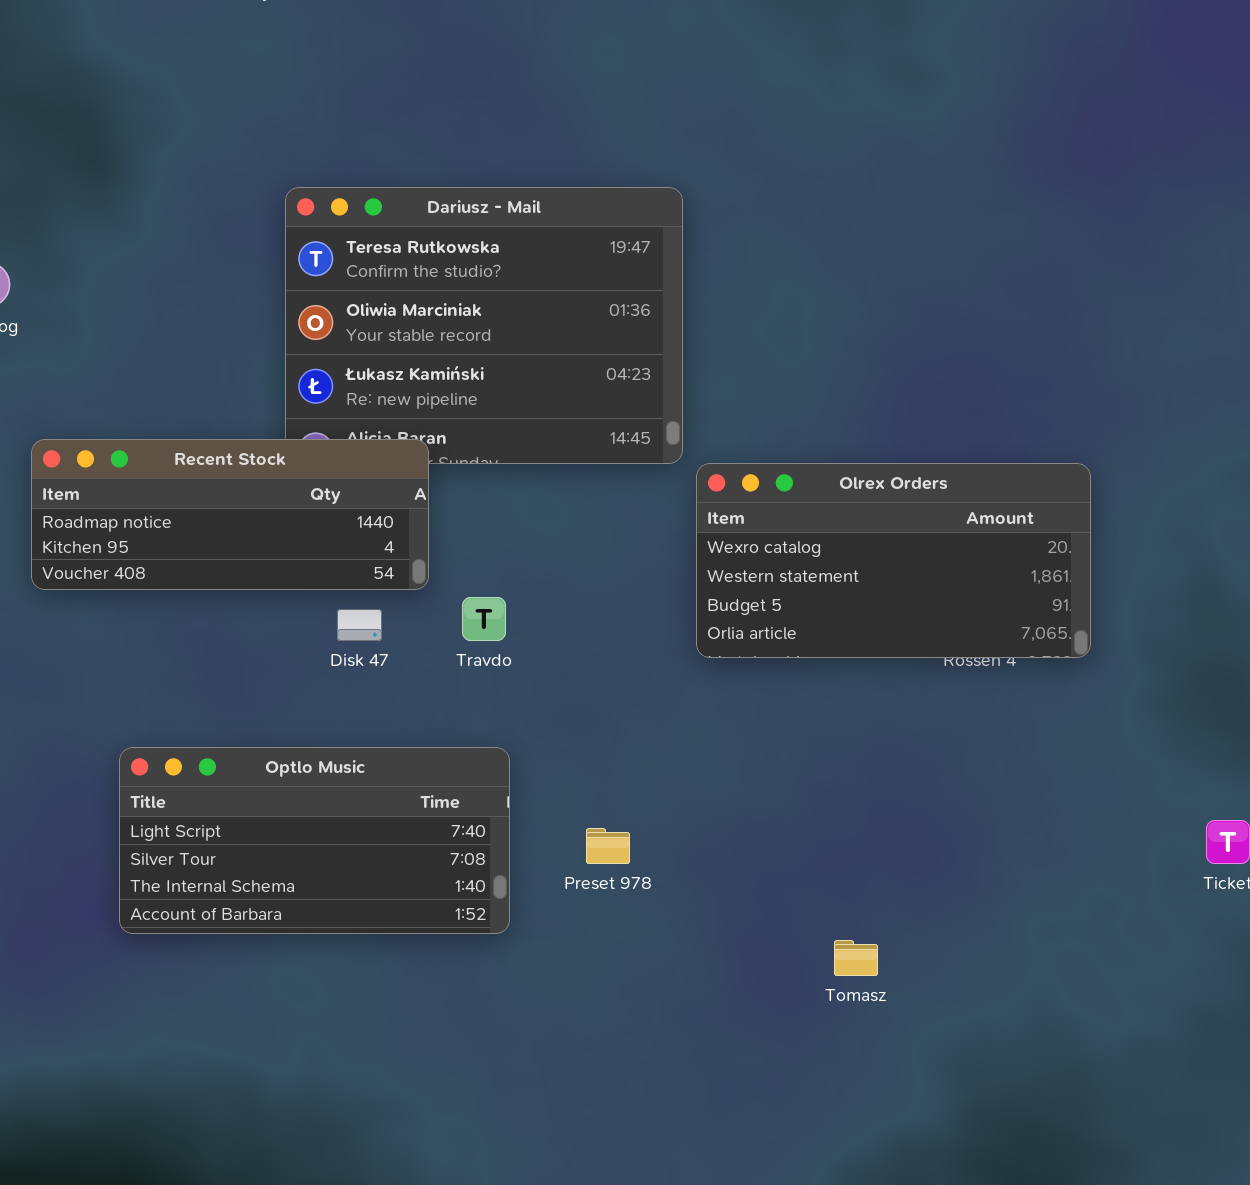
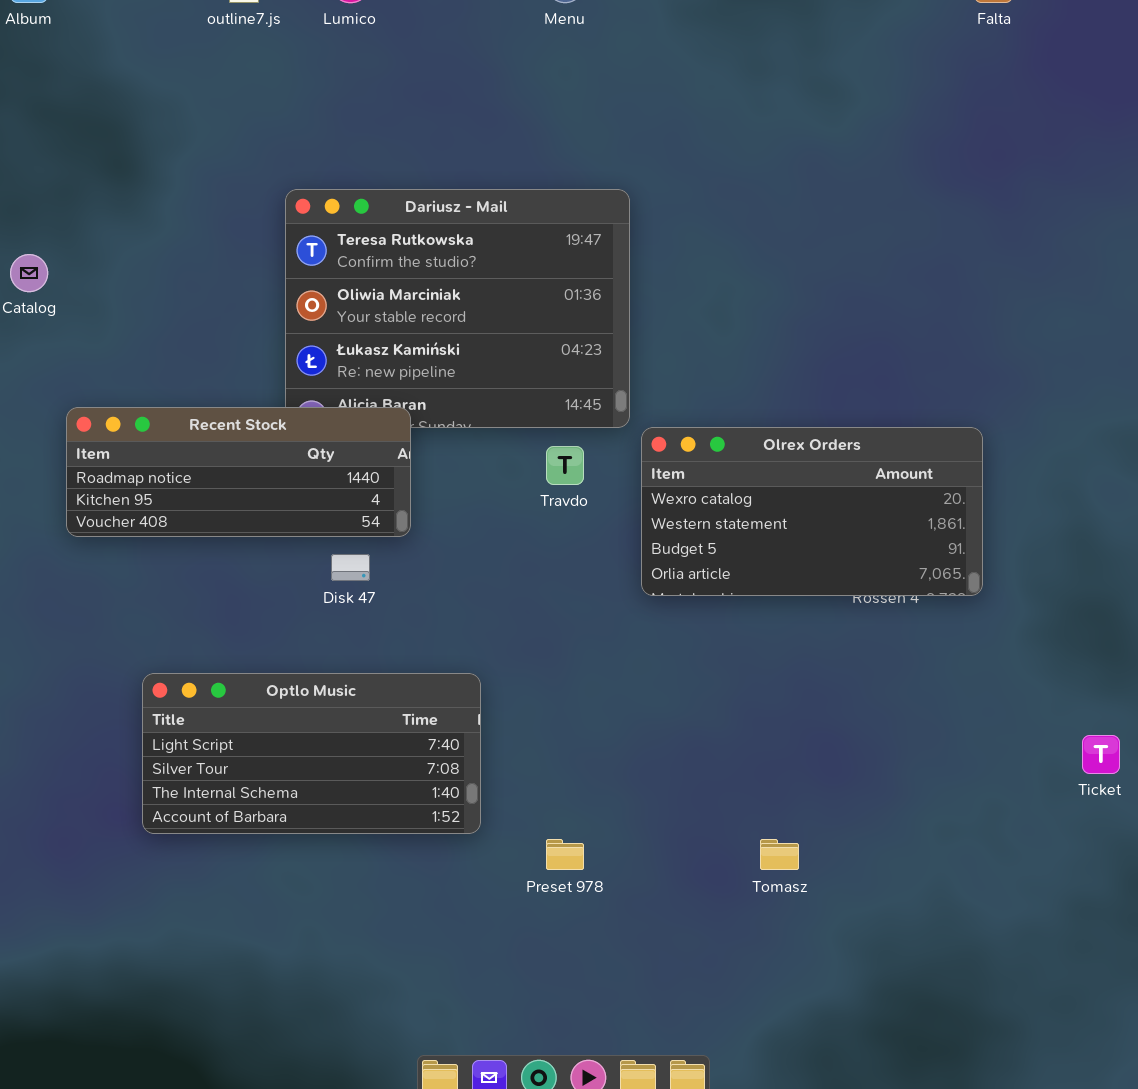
Travdo: [462,597,506,641] -> [546,446,584,485], moved
Preset 978: [586,828,630,864] -> [546,839,584,870], moved

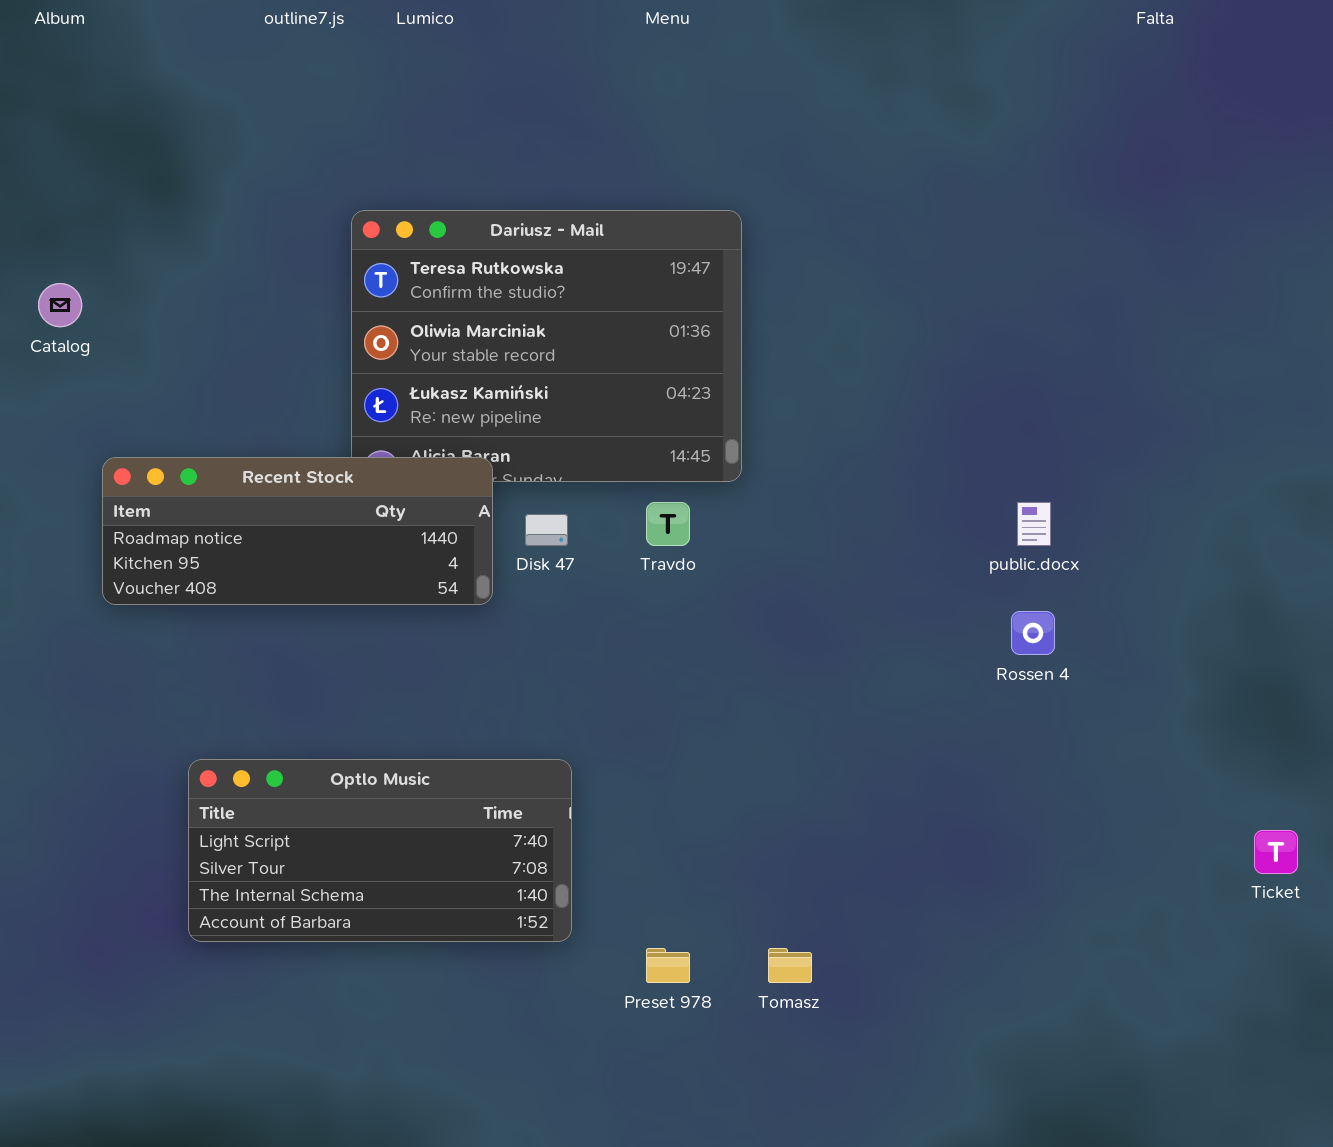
Olrex Orders: [641,427,983,596] -> none, closed
Disk 47: [331,554,370,581] -> [525,514,568,546], moved
Tomasz: [760,839,799,870] -> [768,948,812,983], moved

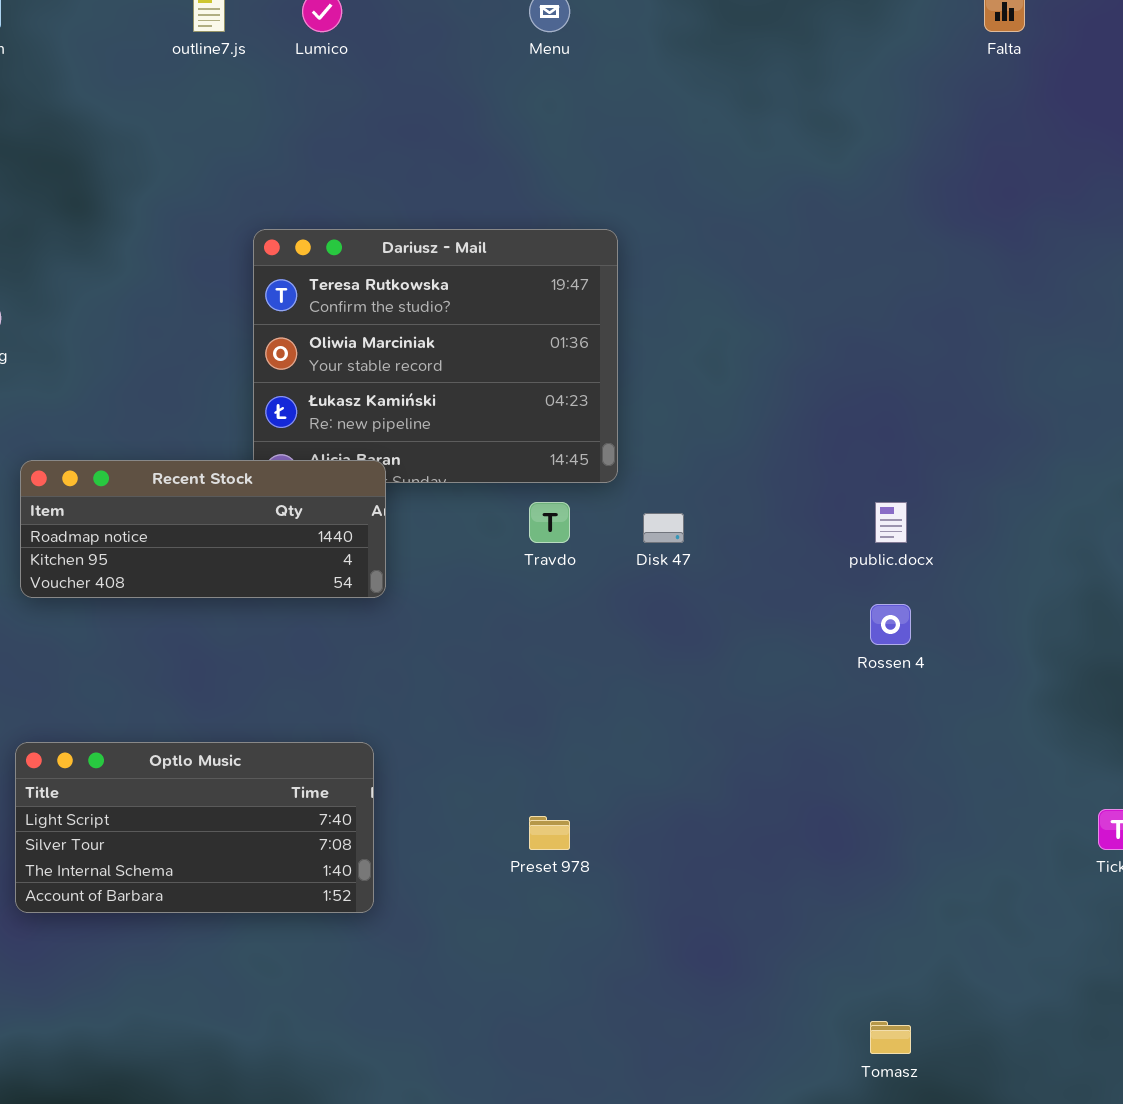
Disk 47: [525,514,568,546] -> [643,513,684,543], moved
Optlo Music: [188,759,572,942] -> [15,742,374,913], moved
Preset 978: [646,948,690,983] -> [529,816,570,850], moved
Tomasz: [768,948,812,983] -> [870,1021,911,1054], moved

